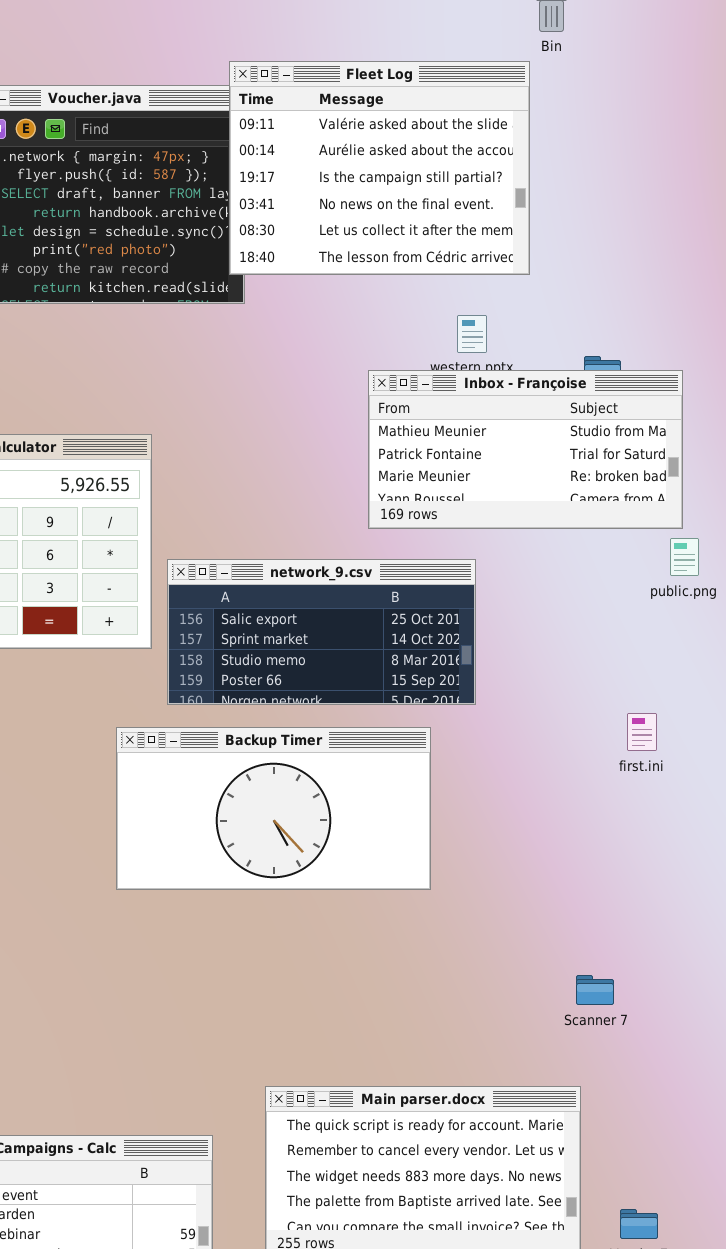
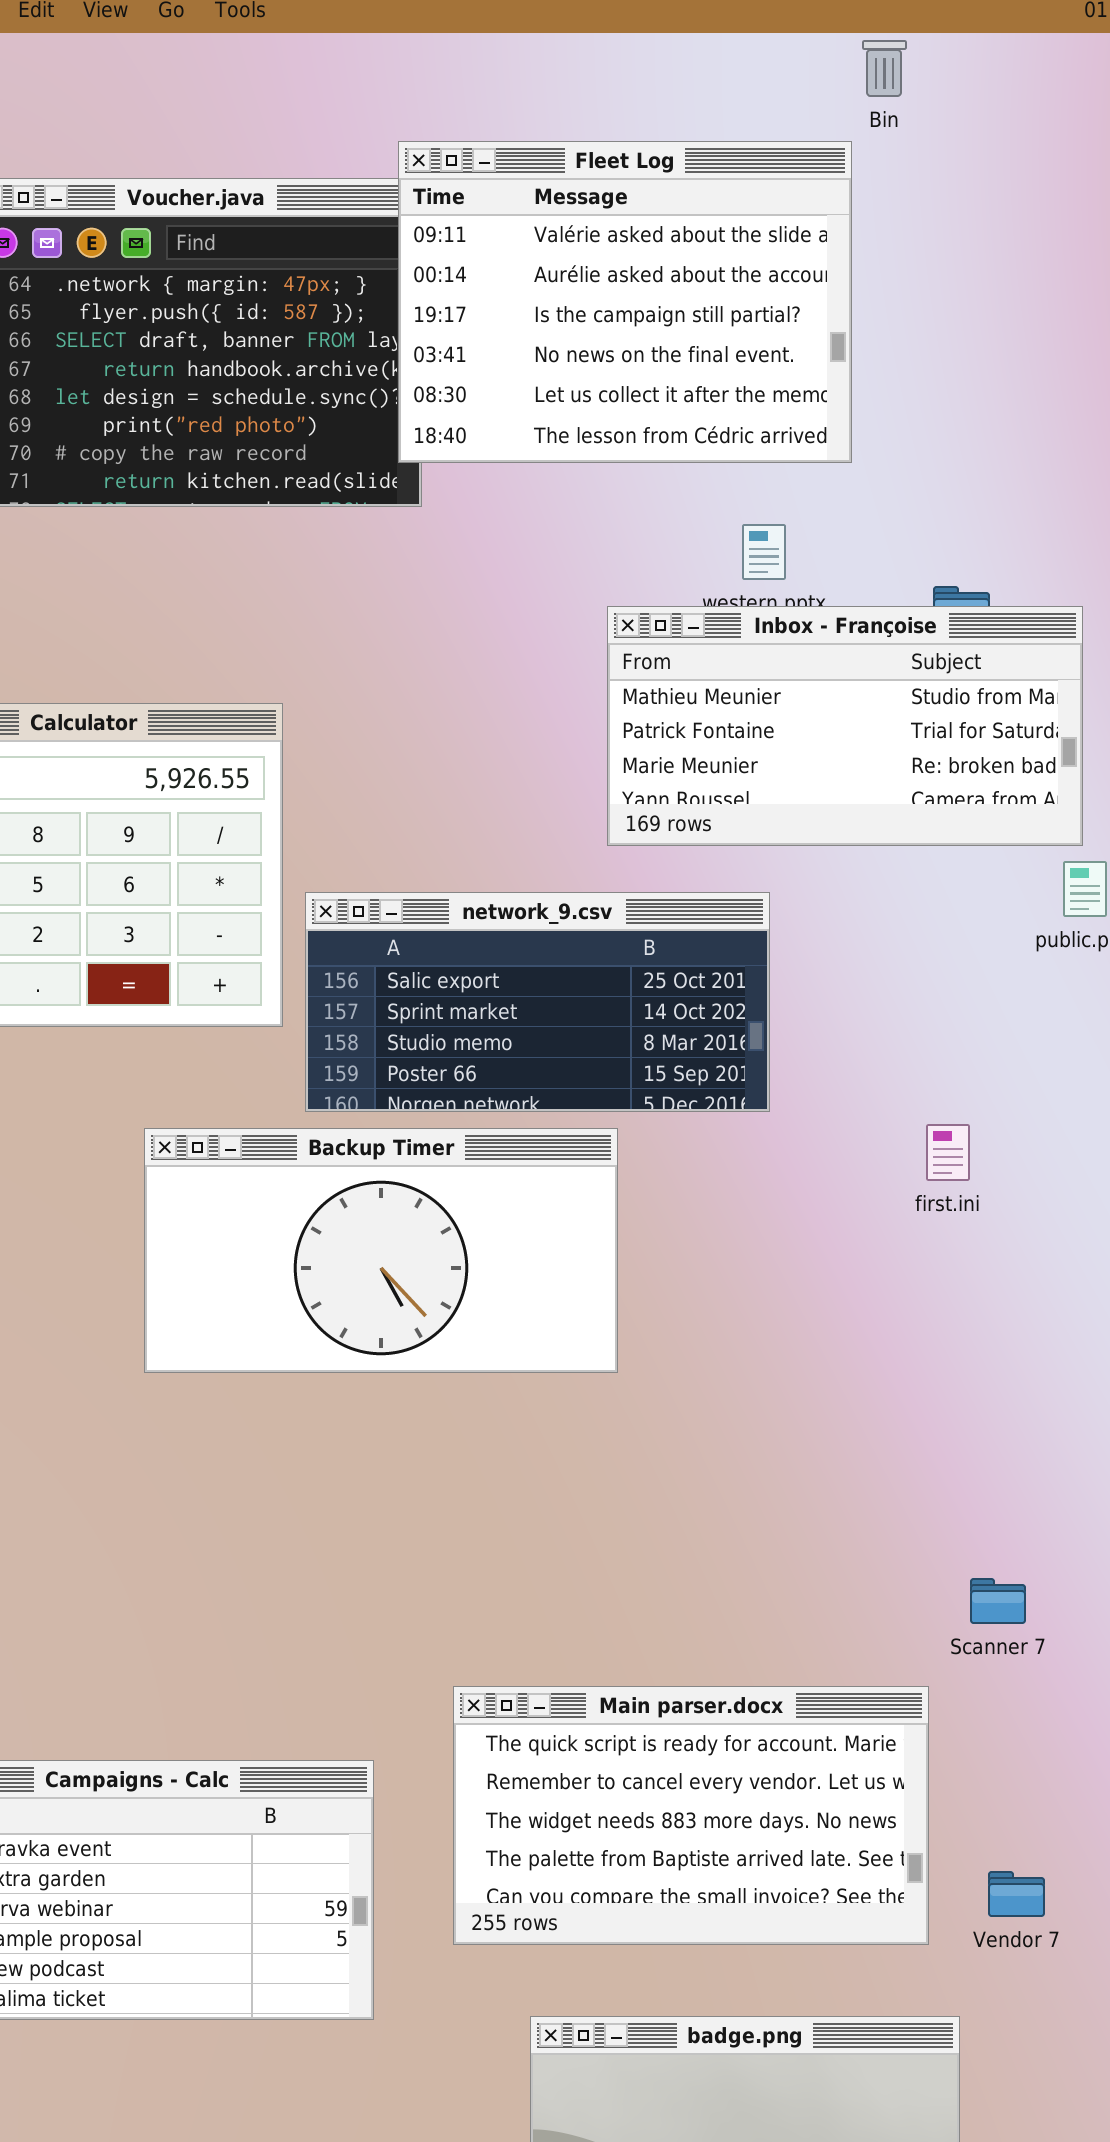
first.ini: [627,713,657,751] -> [926,1124,970,1181], moved
Backup Timer: [116,727,431,890] -> [144,1128,618,1373], moved
Scanner 7: [576,975,614,1005] -> [970,1578,1026,1624], moved

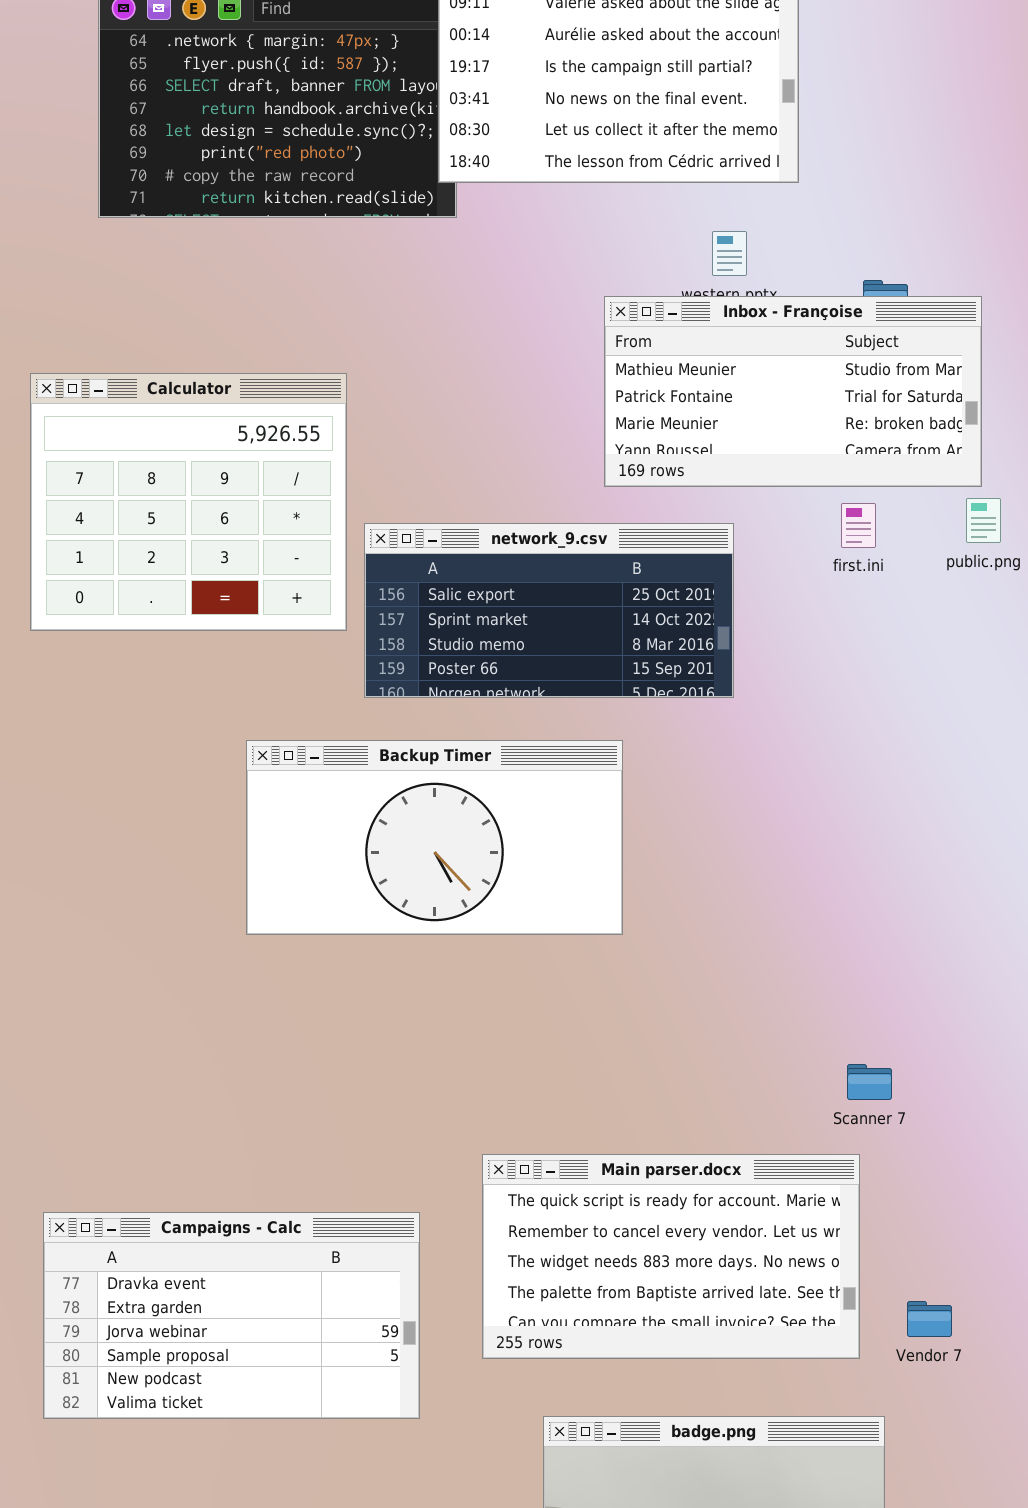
first.ini: [926,1124,970,1181] -> [841,503,876,548], moved
Backup Timer: [144,1128,618,1373] -> [246,740,623,935], moved
Scanner 7: [970,1578,1026,1624] -> [847,1064,892,1100], moved

